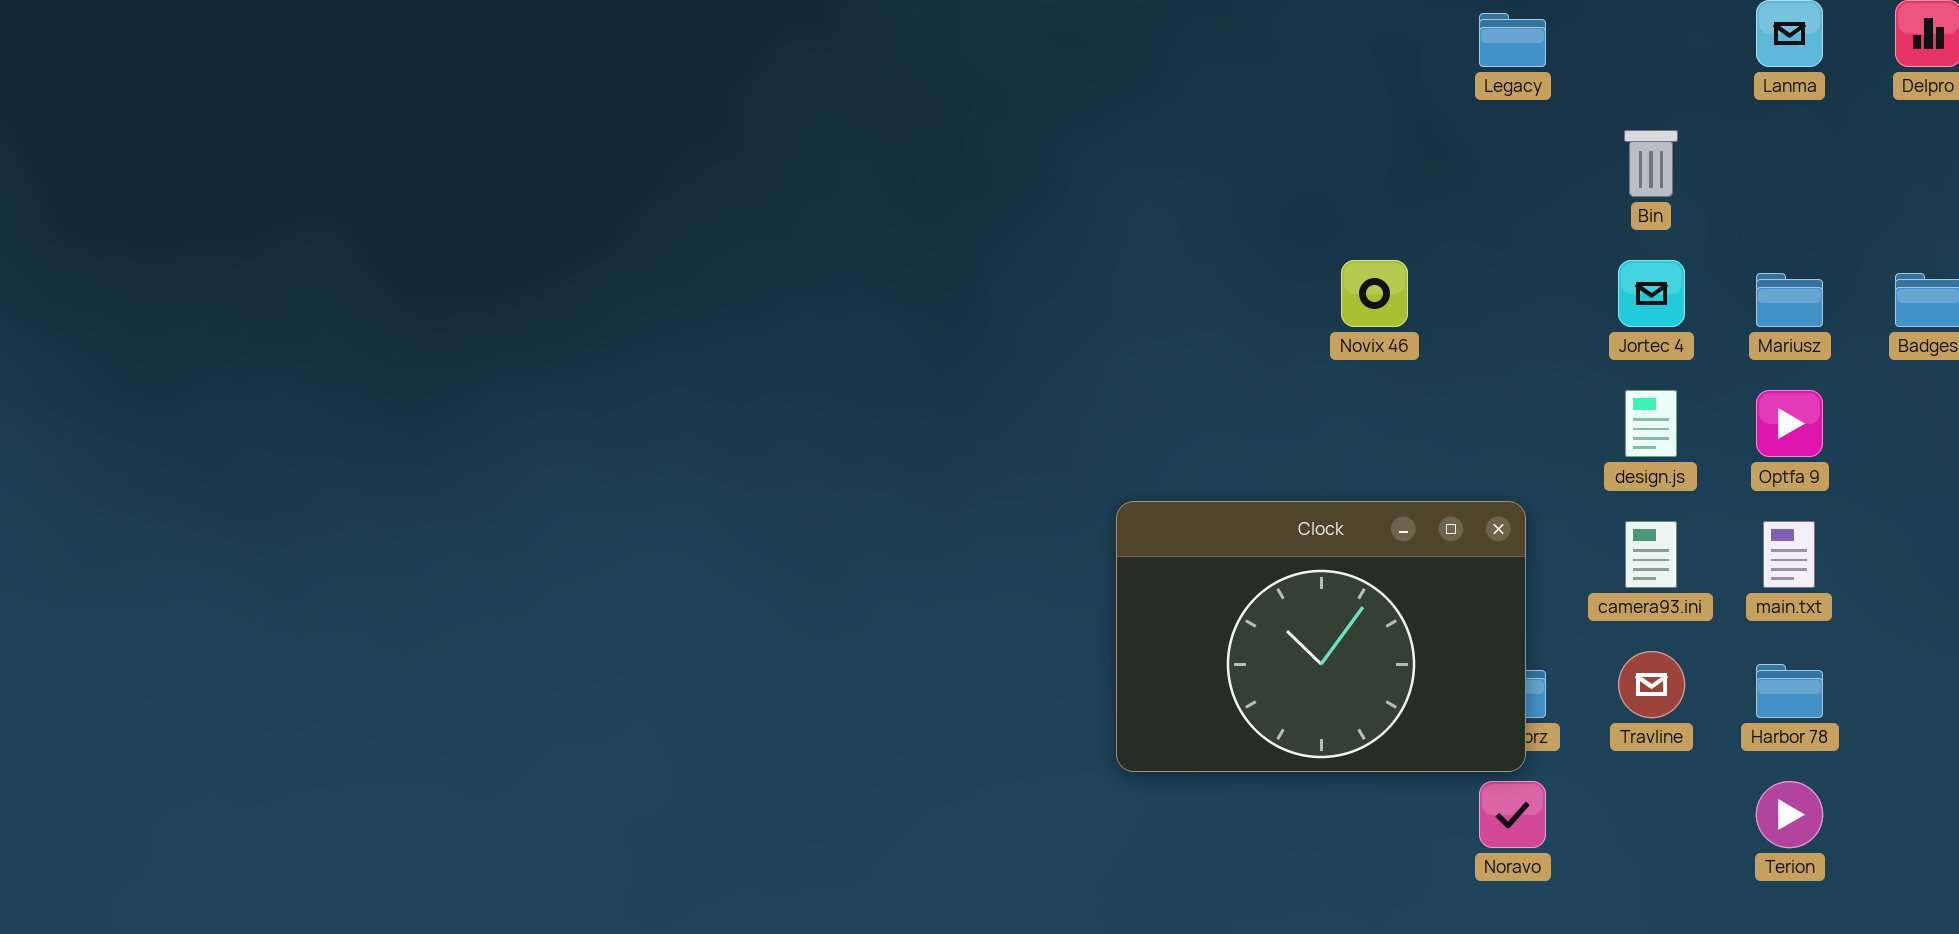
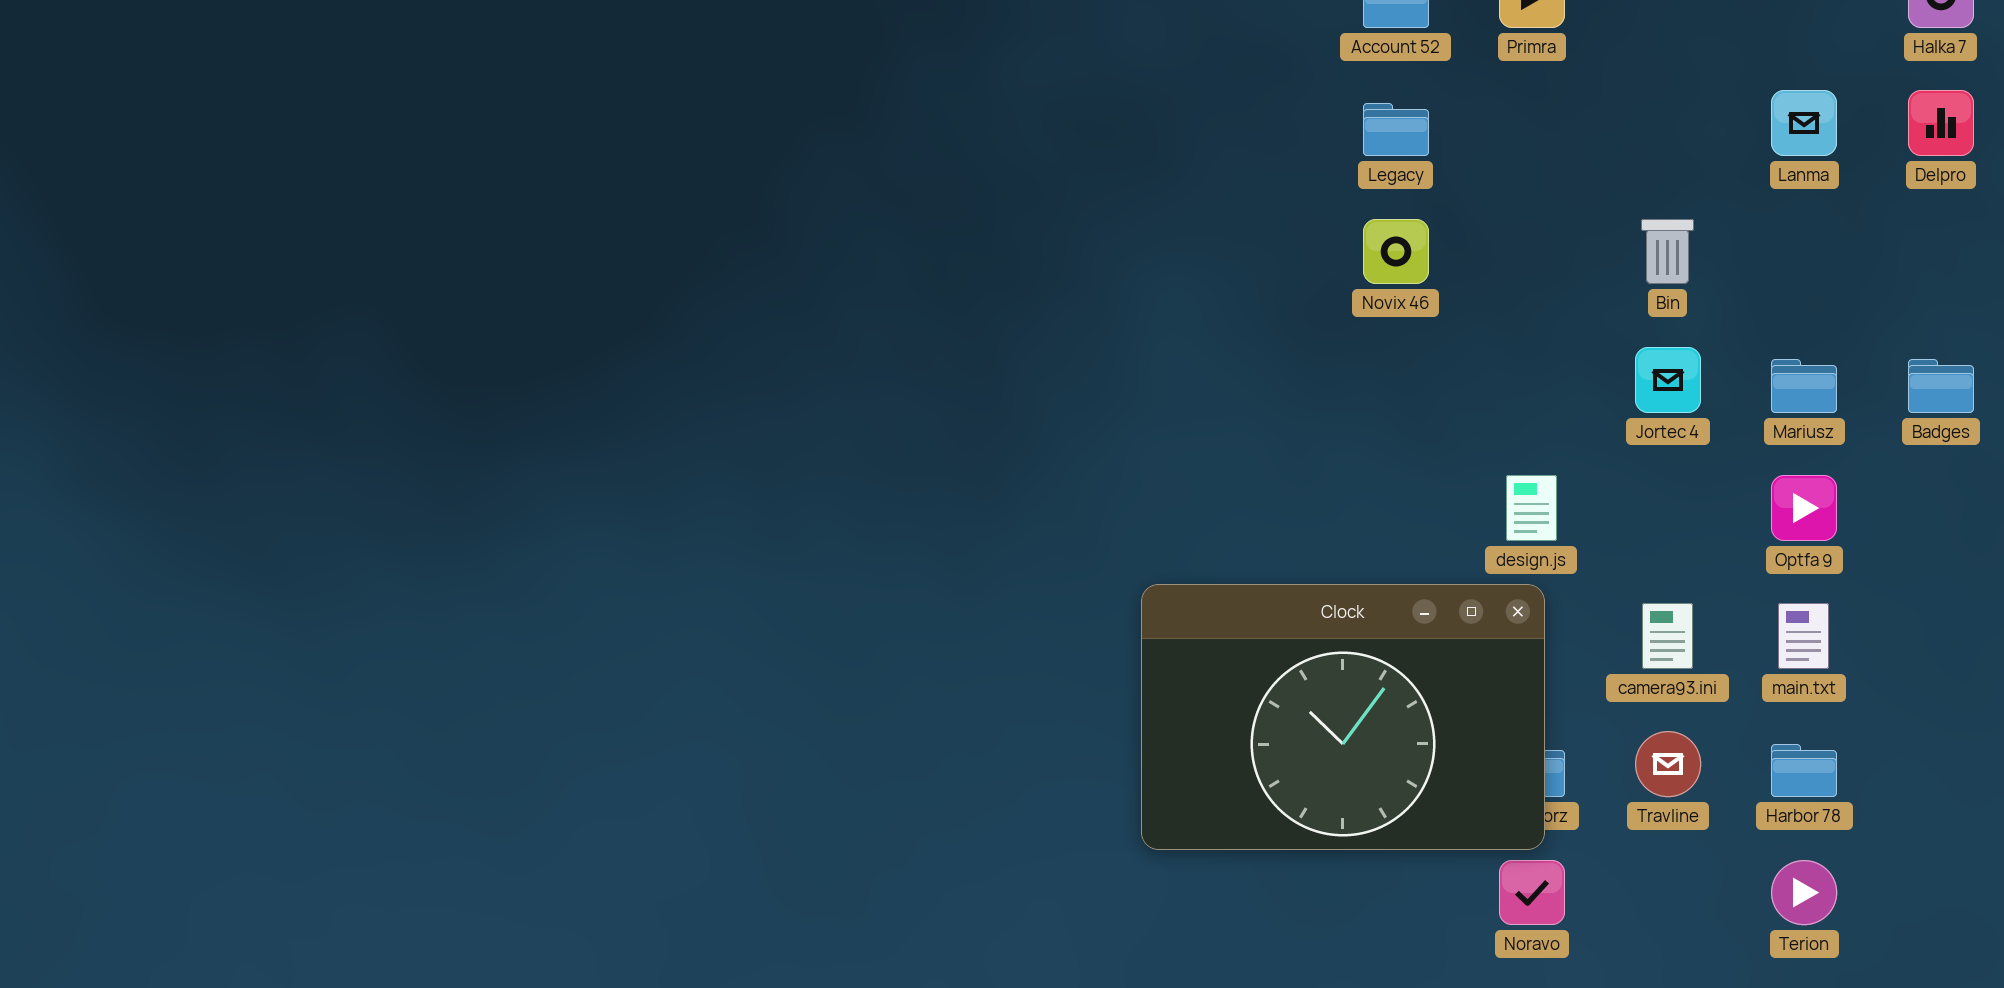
Legacy: [1479,13,1546,67] -> [1363,103,1429,156], moved
Novix 46: [1341,260,1408,327] -> [1363,219,1429,284], moved
design.js: [1625,390,1677,457] -> [1506,475,1557,541], moved

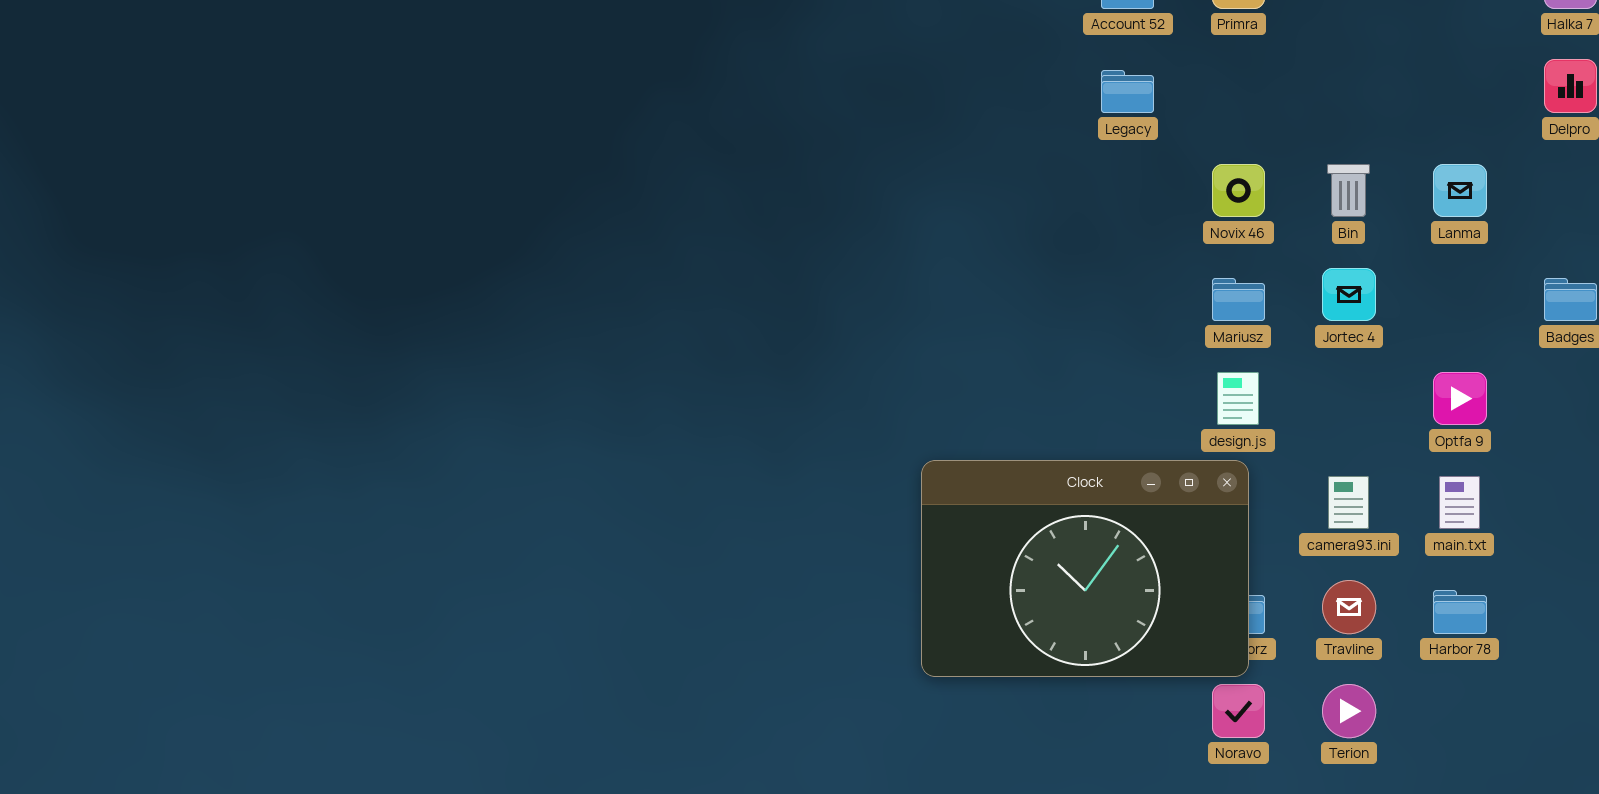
Lanma: [1771,90,1837,156] -> [1433,164,1487,217], moved
Novix 46: [1363,219,1429,284] -> [1212,164,1265,217], moved
Mariusz: [1771,359,1837,413] -> [1212,278,1265,321], moved
Terion: [1771,860,1837,925] -> [1322,684,1376,738], moved

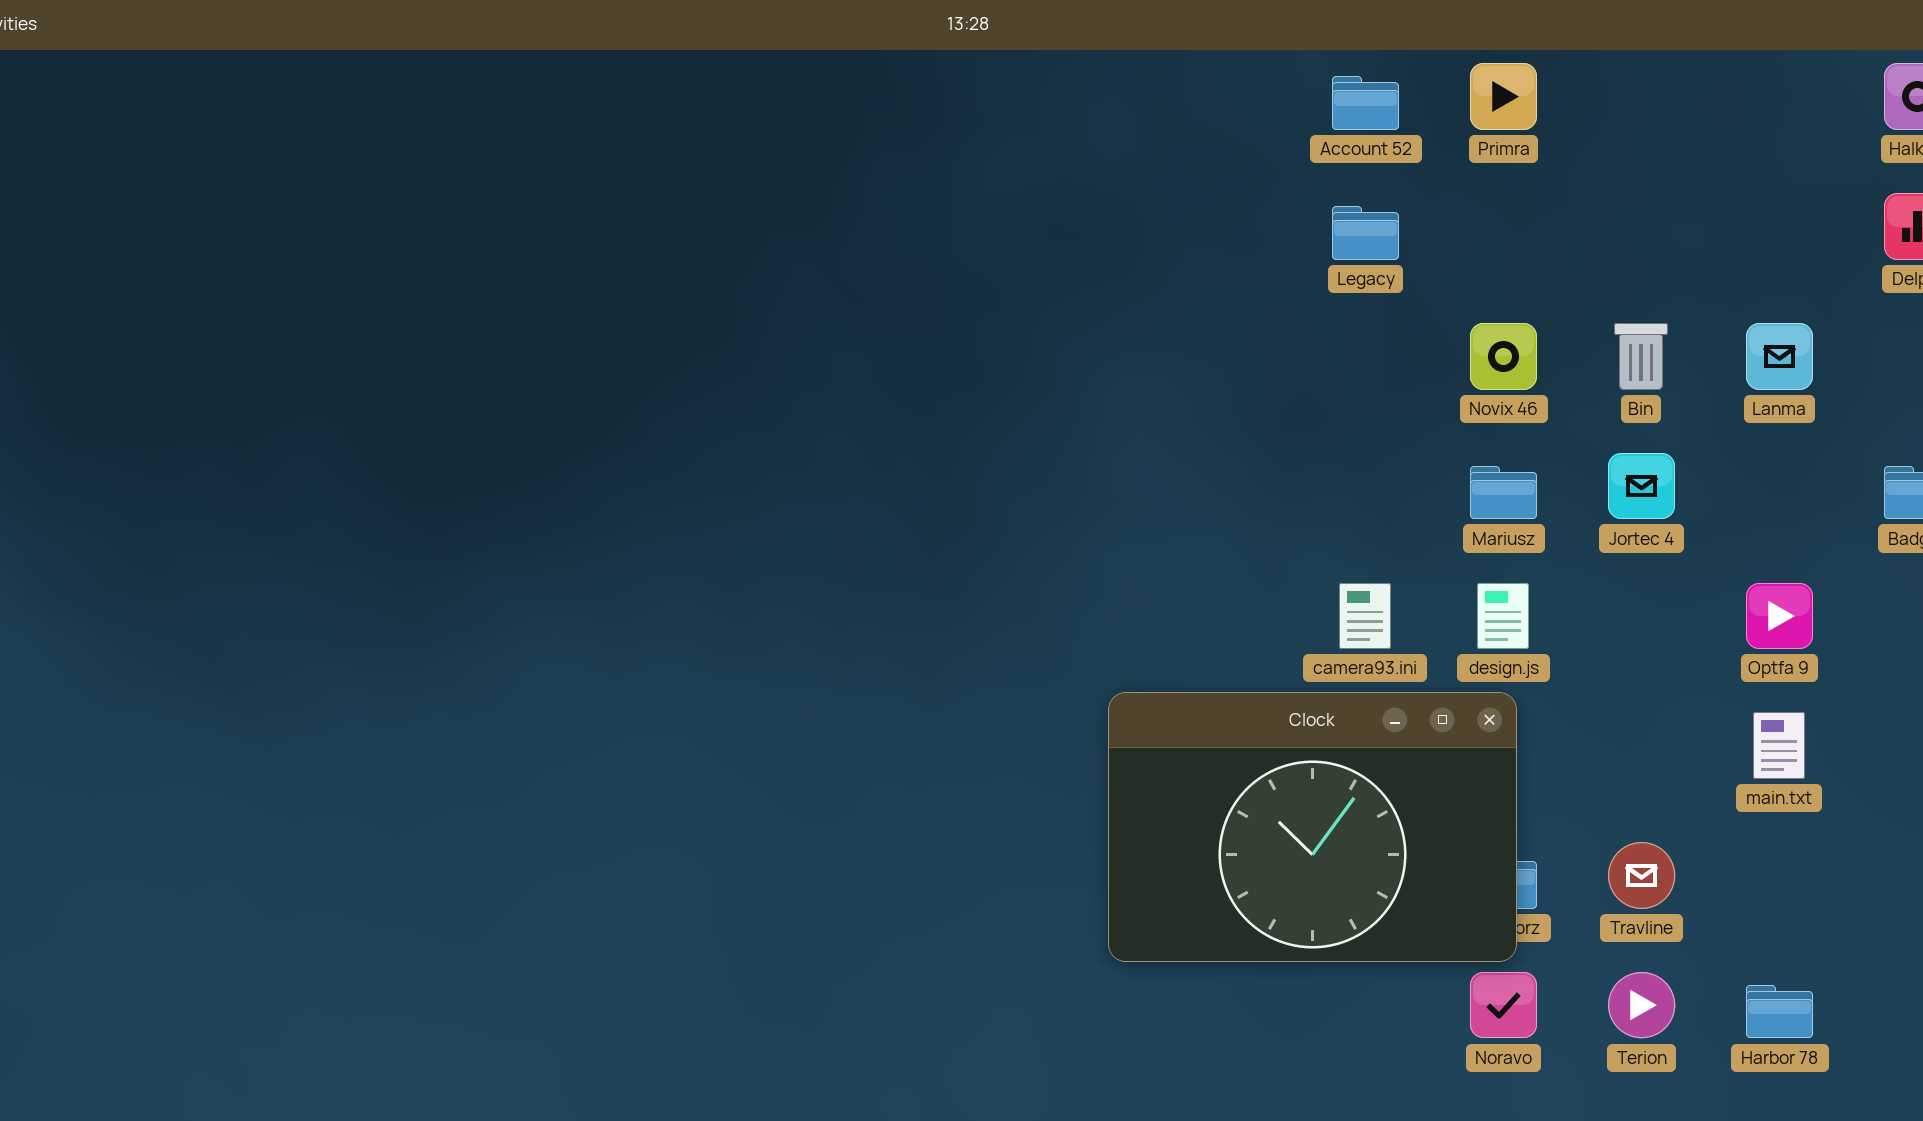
camera93.ini: [1328,476,1369,529] -> [1339,583,1391,649], moved
Harbor 78: [1433,590,1487,634] -> [1746,985,1813,1038], moved

